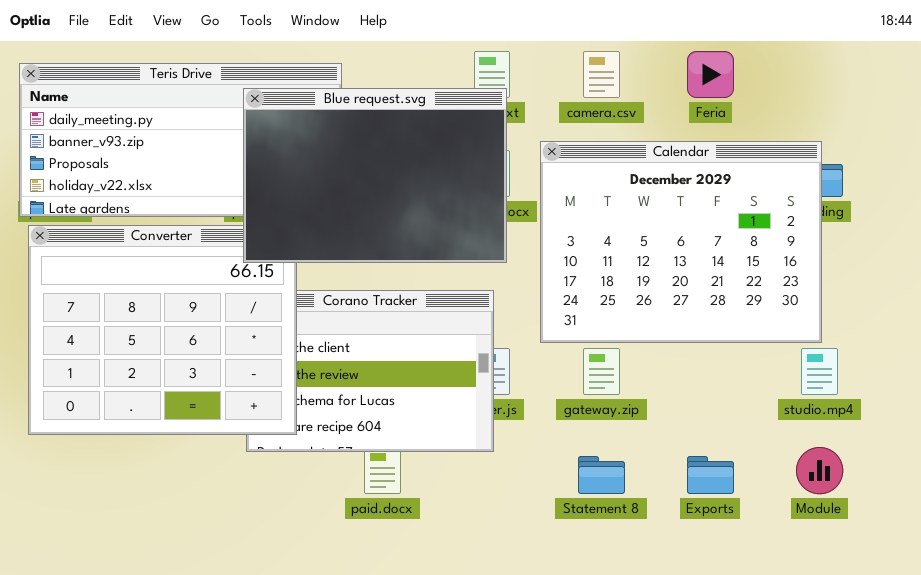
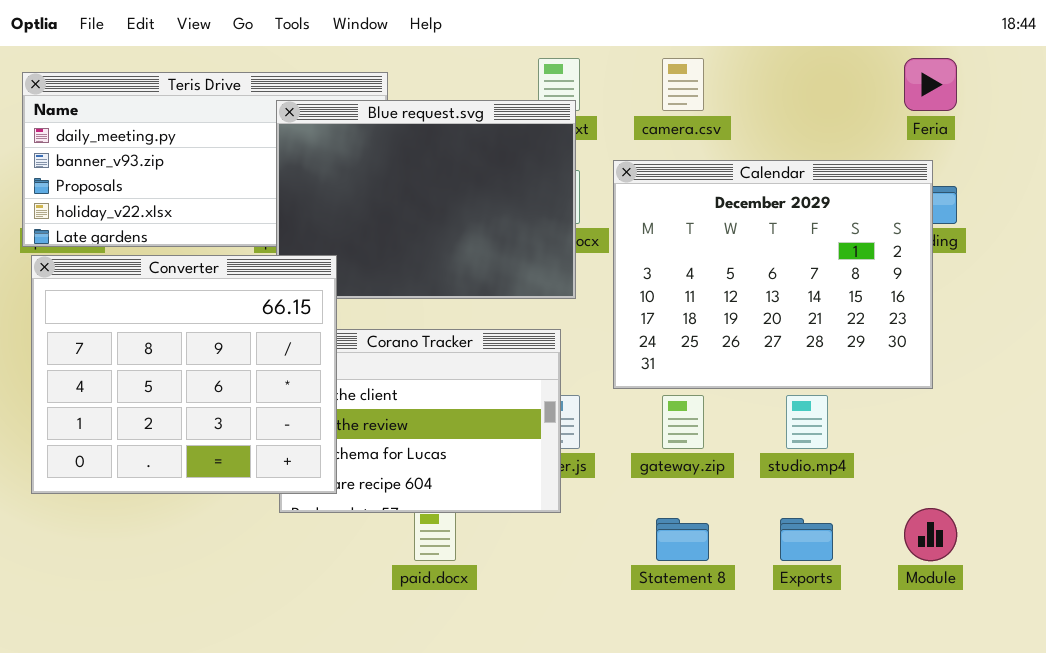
Feria: [687,51,734,98] -> [904,58,957,111], moved
Converter: [28,225,297,435] -> [31,255,337,494], raised
studio.mp4: [801,348,838,395] -> [786,395,828,449], moved

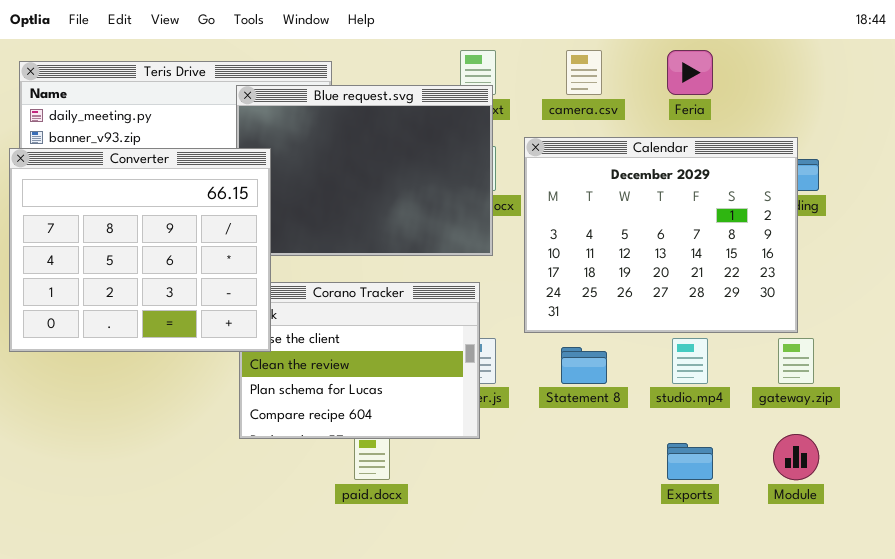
Feria: [904,58,957,111] -> [667,50,713,95], moved
Converter: [31,255,337,494] -> [9,148,271,352], moved
gateway.zip: [662,395,704,449] -> [778,338,814,384], moved
Statement 8: [656,518,709,561] -> [561,347,607,384], moved

